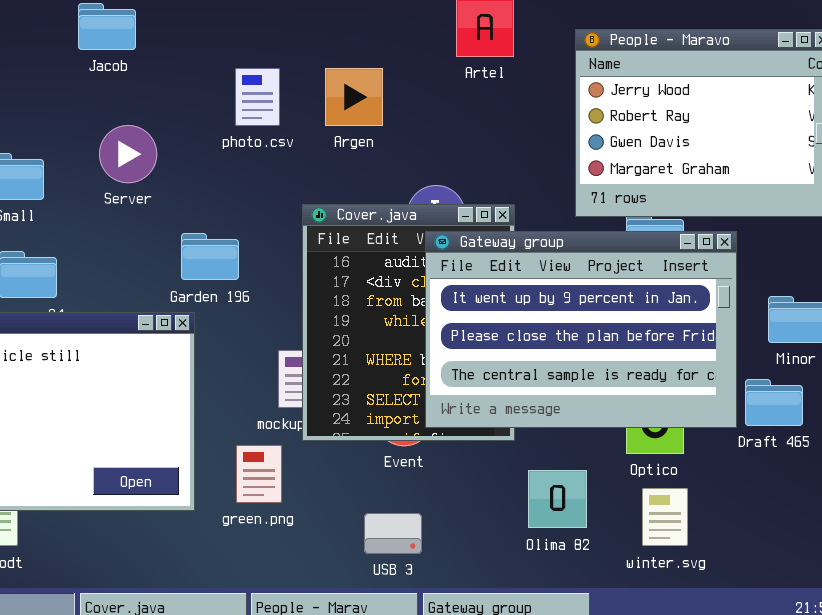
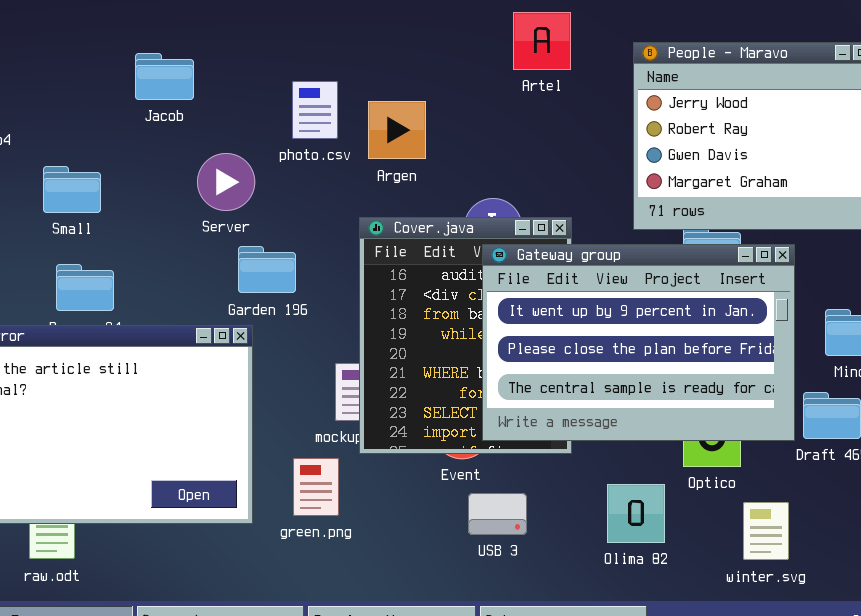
Jacob: [78,3,136,50] -> [135,53,194,100], moved
Argen: [325,68,383,126] -> [368,101,426,159], moved
Server: [99,125,157,183] -> [197,153,255,211], moved
Olima 82: [528,470,587,528] -> [607,484,665,543], moved
winter.svg: [642,488,688,546] -> [743,502,789,560], moved
USB 3: [364,513,422,554] -> [468,493,527,535], moved

